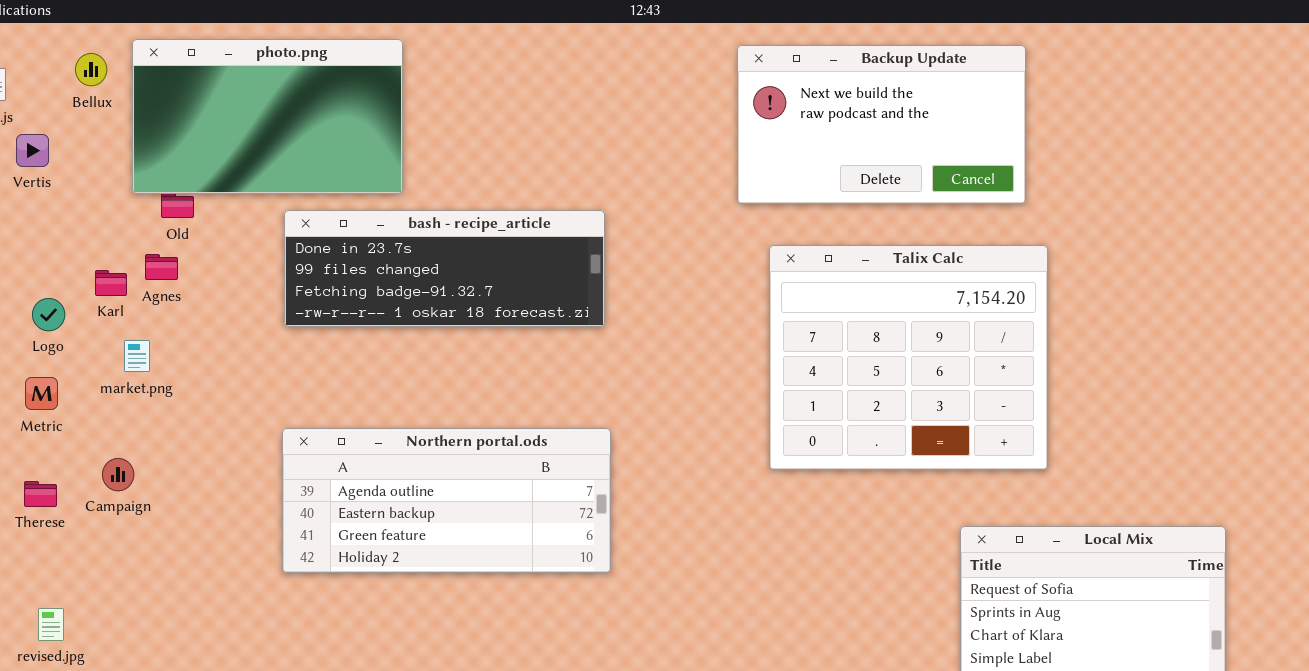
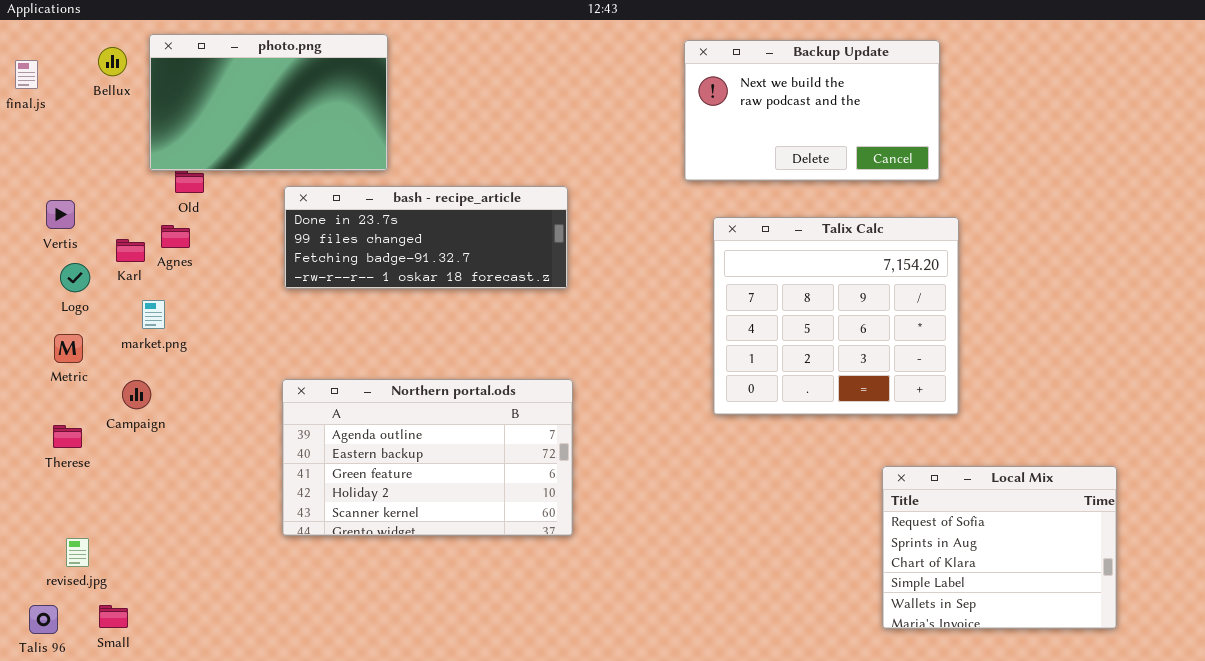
Vertis: [16,134,49,167] -> [46,200,75,229], moved
Northern portal.ods: [282,428,611,573] -> [282,379,573,536], resized
Campaign: [102,458,134,491] -> [122,380,151,409], moved

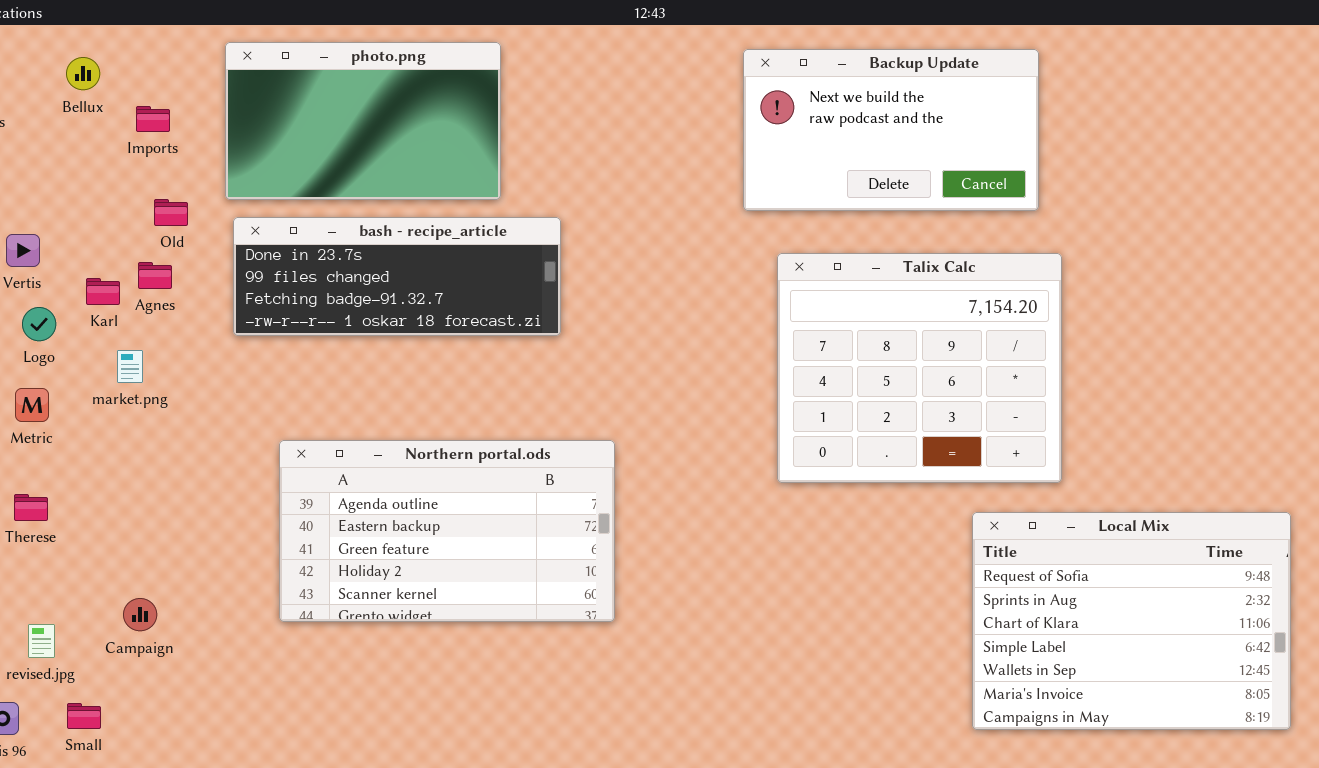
photo.png: [149,34,388,171] -> [225,42,501,200], moved
bash - recipe_article: [284,186,568,289] -> [233,217,561,336], moved
Campaign: [122,380,151,409] -> [123,598,157,631], moved
Local Mix: [882,466,1117,629] -> [972,512,1291,730], resized

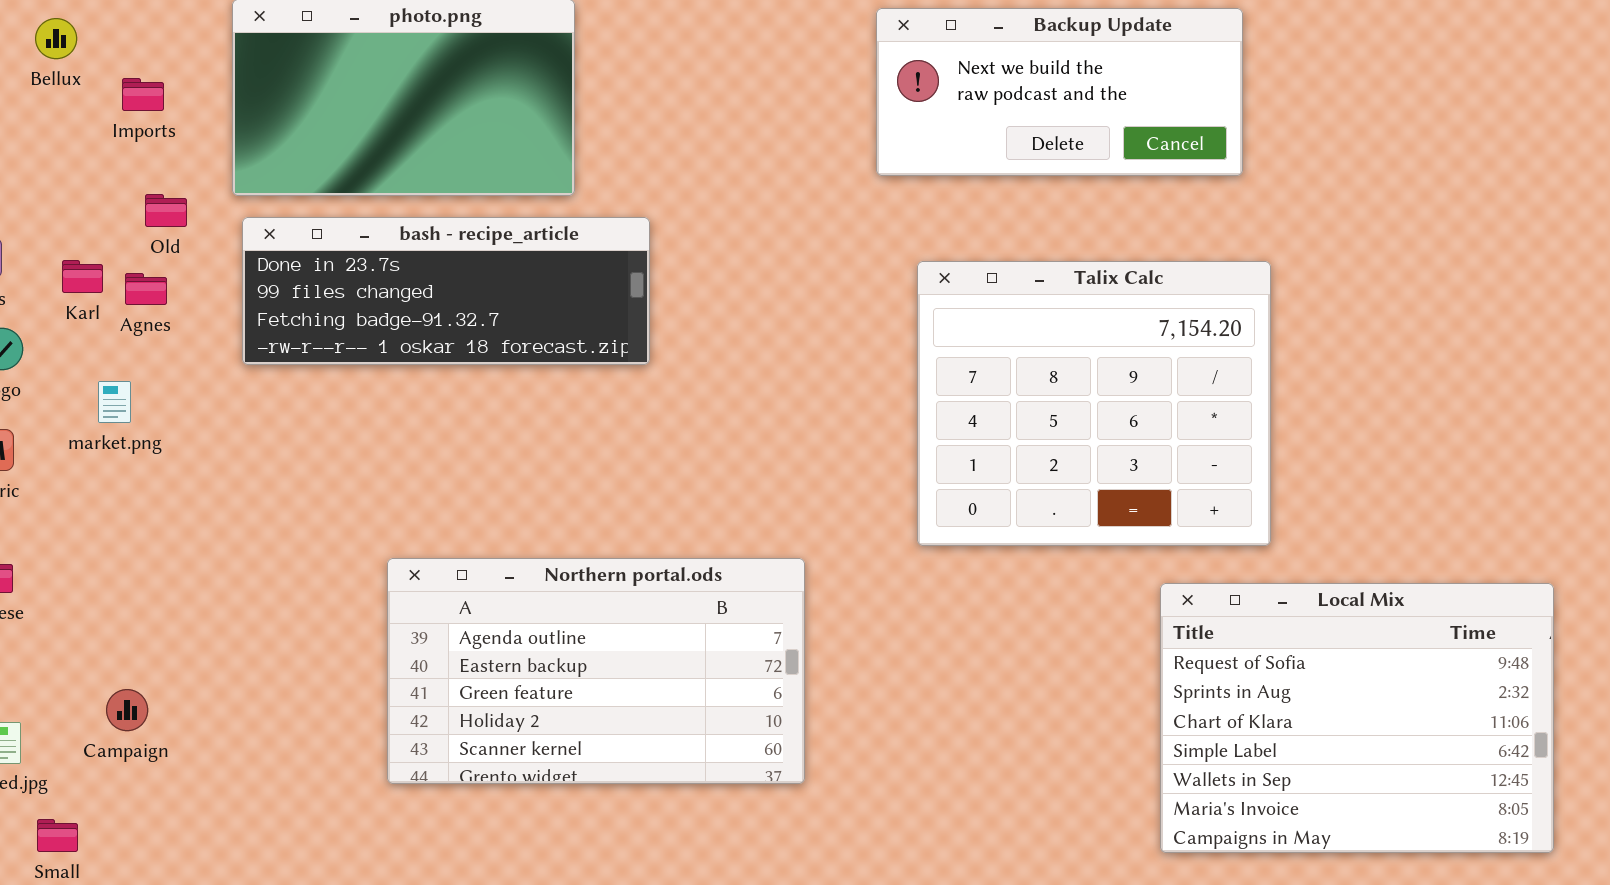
Backup Update: [743,49,1039,211] -> [876,8,1243,176], resized
Karl: [86,278,120,305] -> [62,260,103,293], moved
Northern portal.ods: [279,440,615,622] -> [387,558,805,784], moved

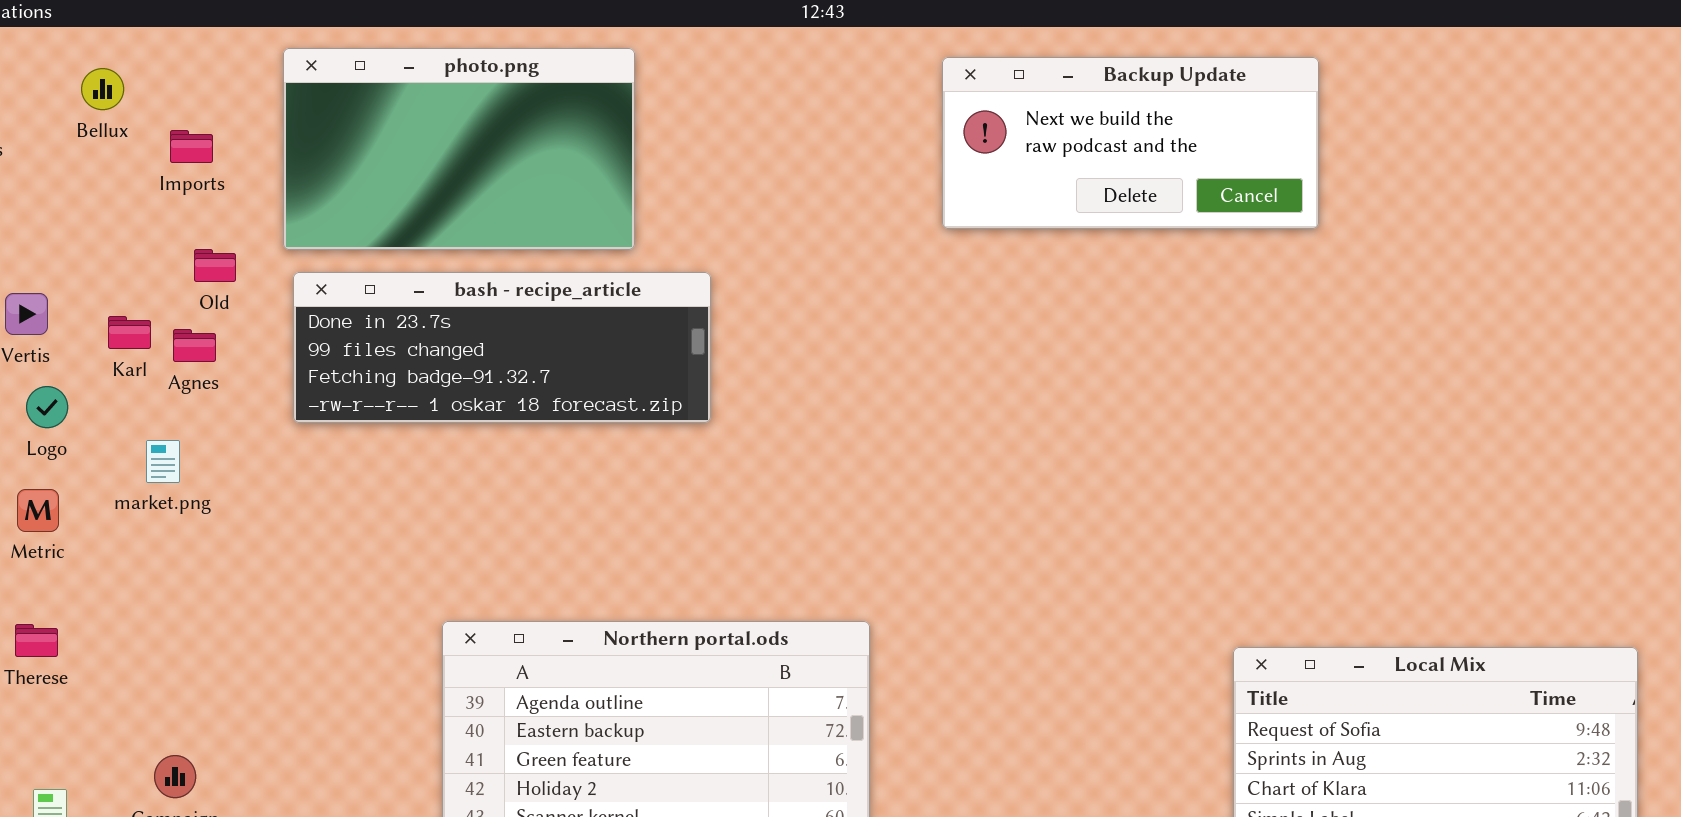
Talix Calc: [917,261,1271,546] -> none, closed

